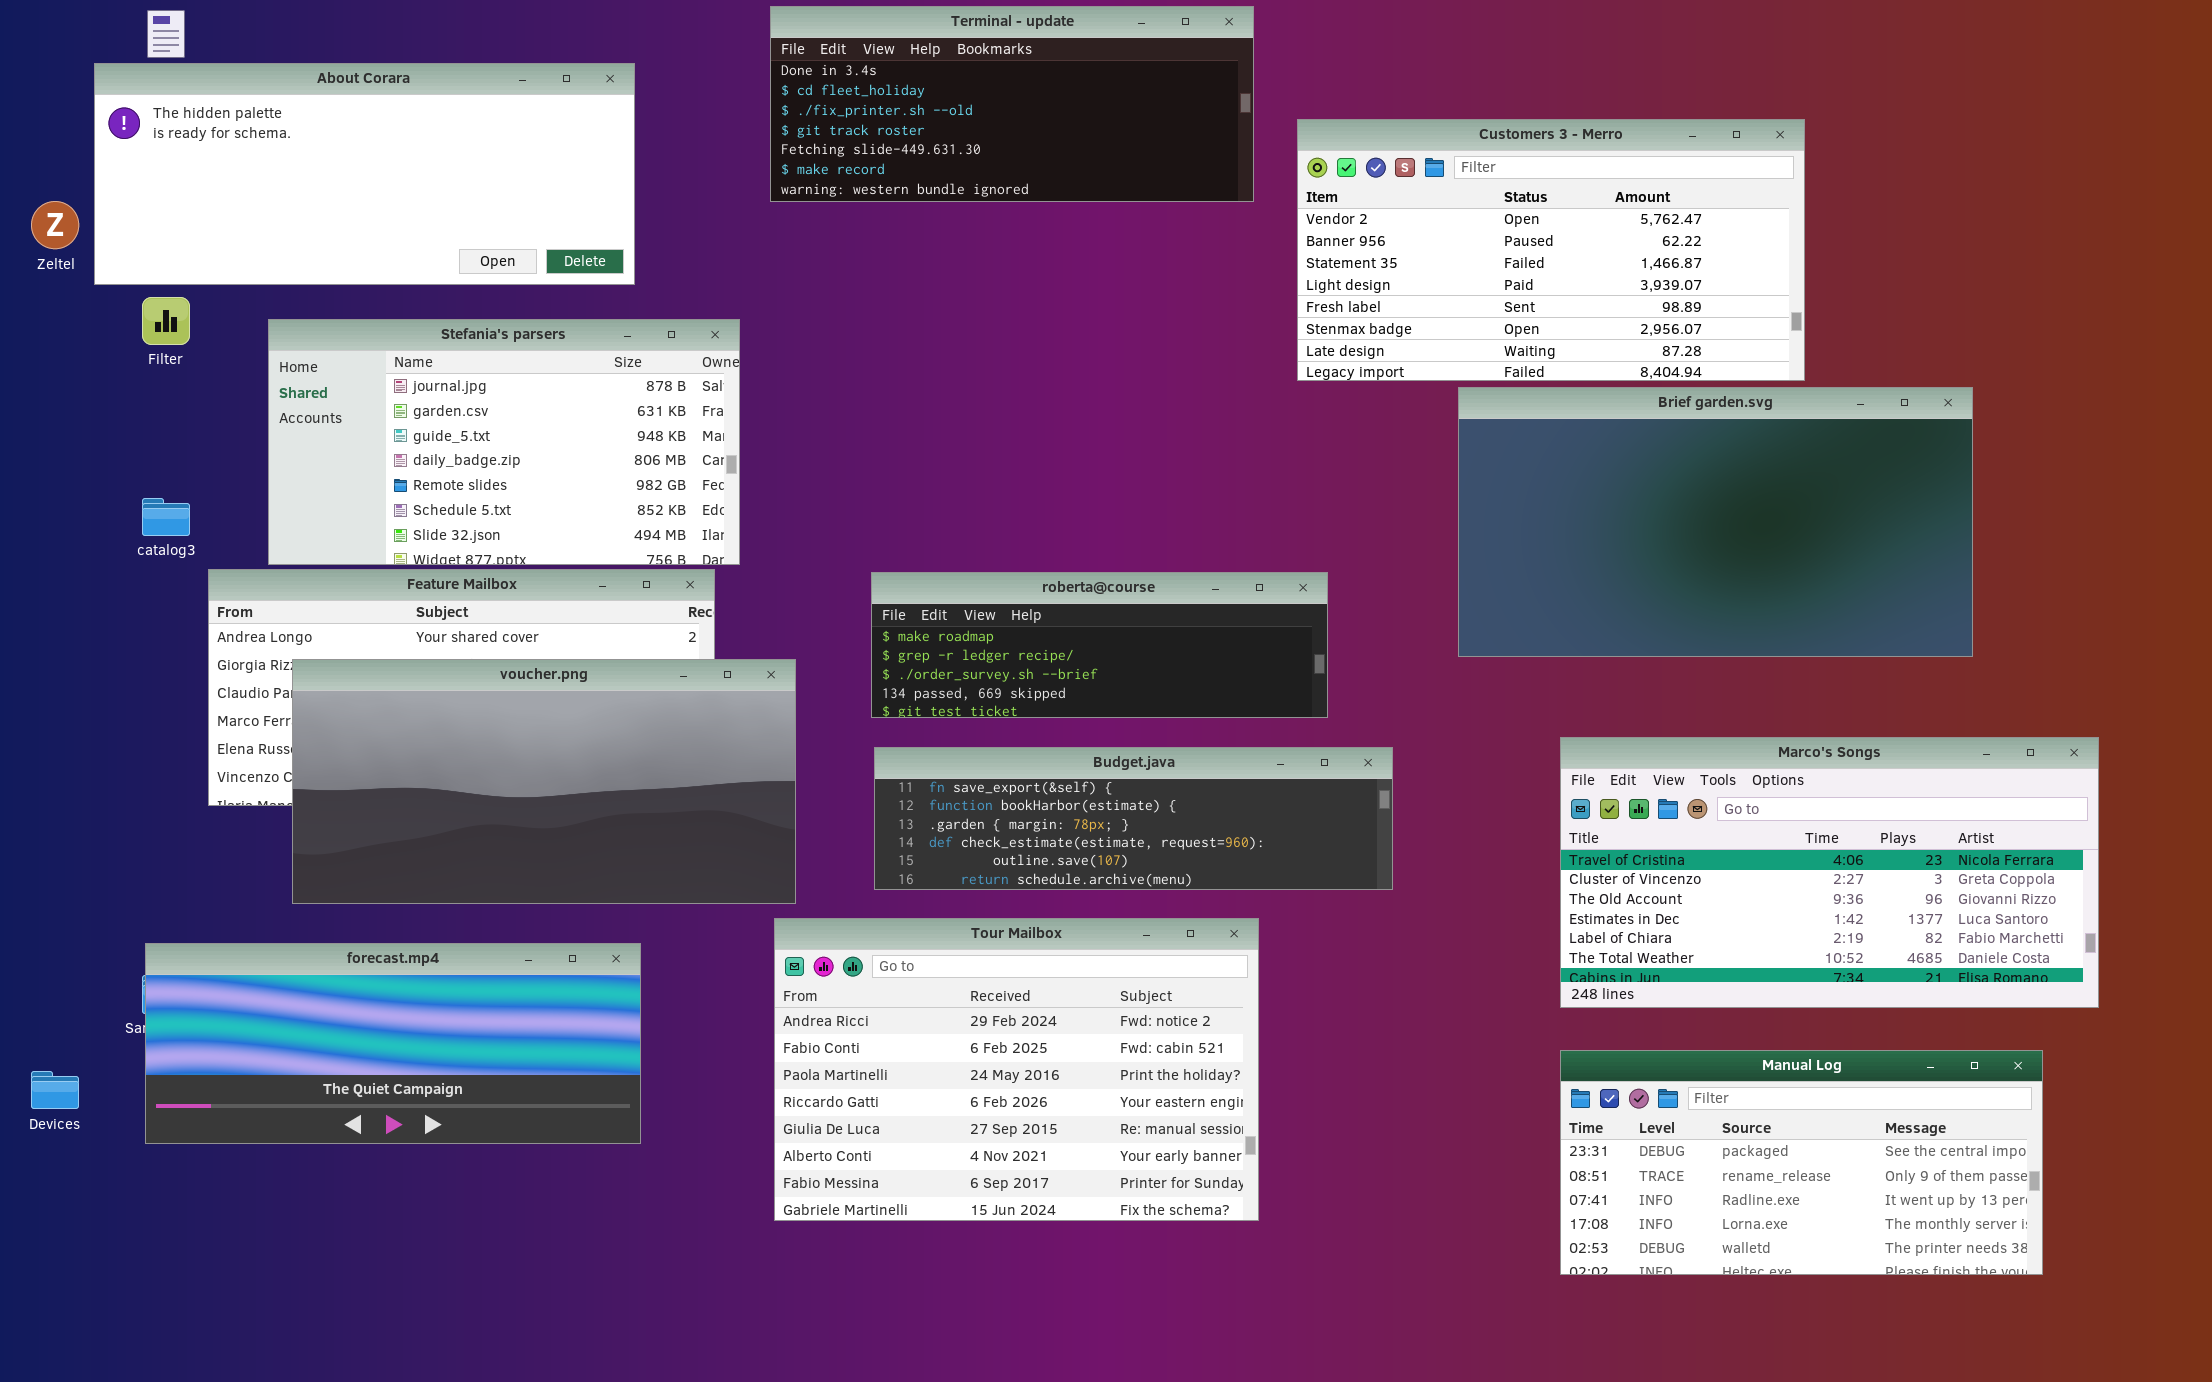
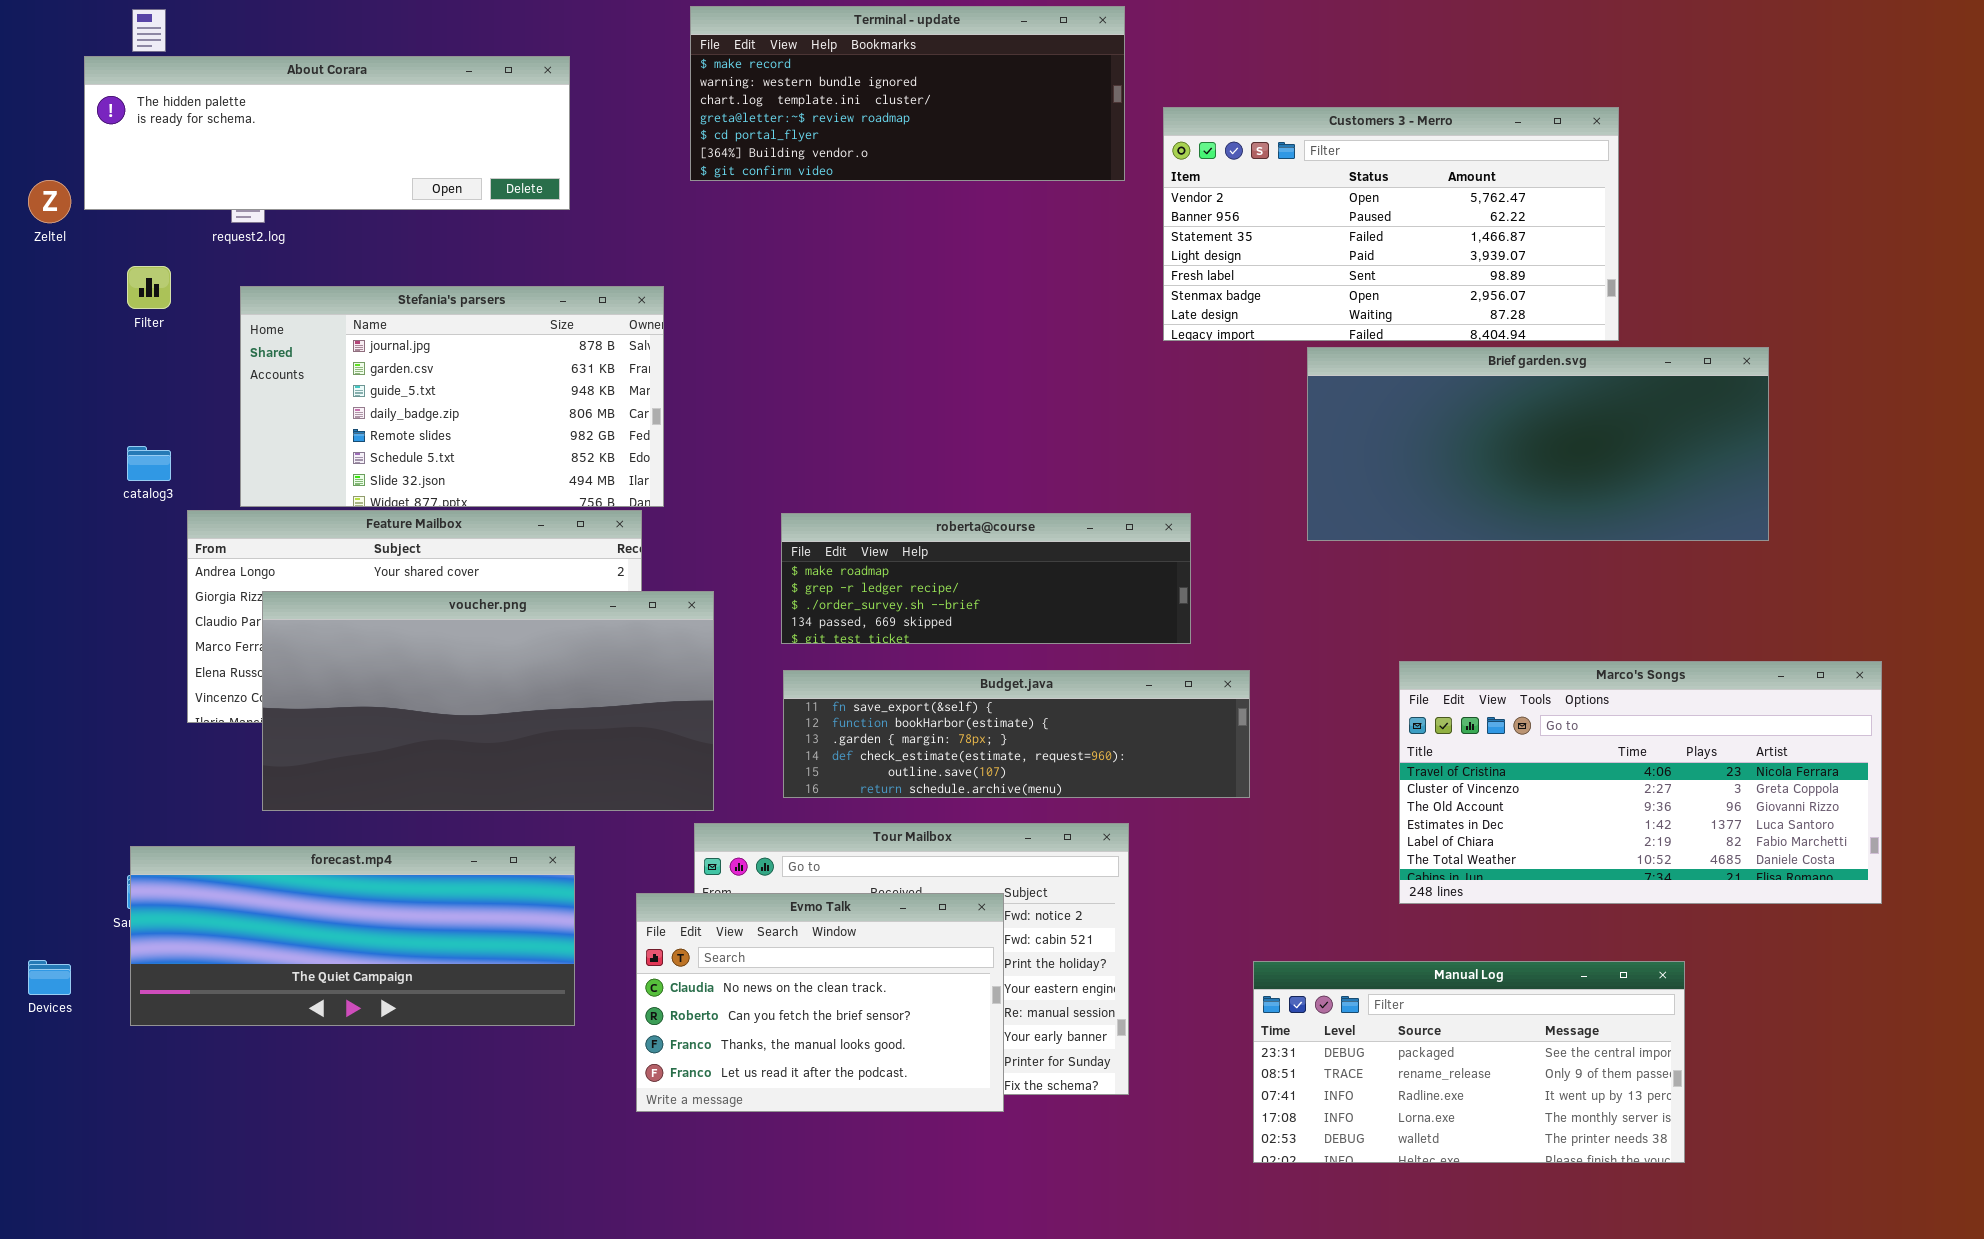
Terminal - update: [770,6,1254,202] -> [690,6,1125,181], scrolled down 5 rows
About Corara: [94,63,635,285] -> [84,56,570,210], resized
Brief garden.svg: [1458,387,1973,657] -> [1307,347,1769,541], resized
Evmo Talk: none -> [636,893,1004,1112], opened
Manual Log: [1560,1050,2043,1275] -> [1253,961,1685,1163], moved

